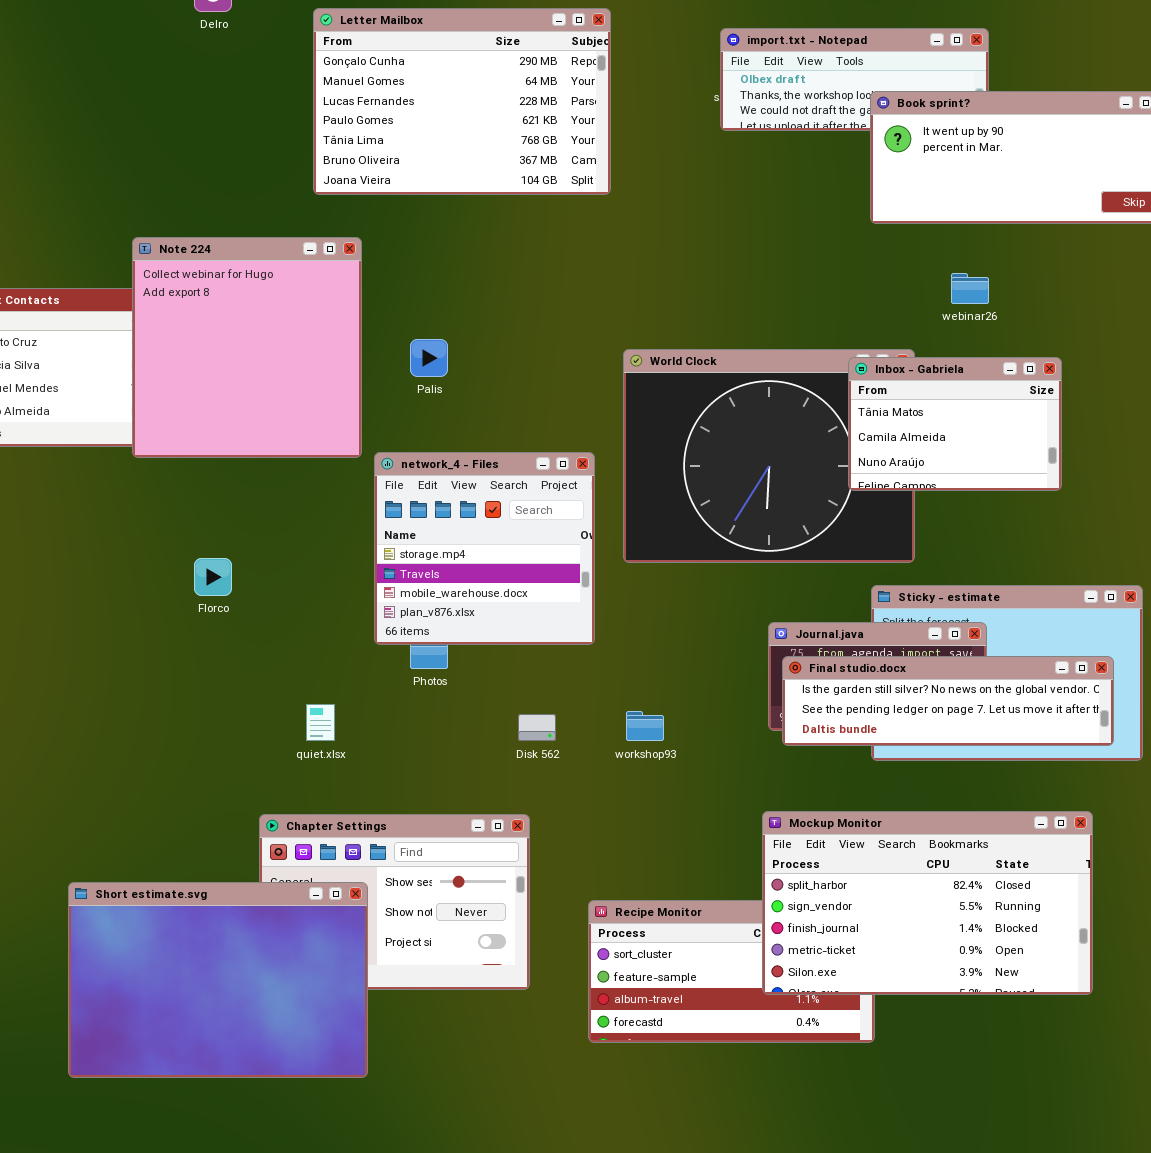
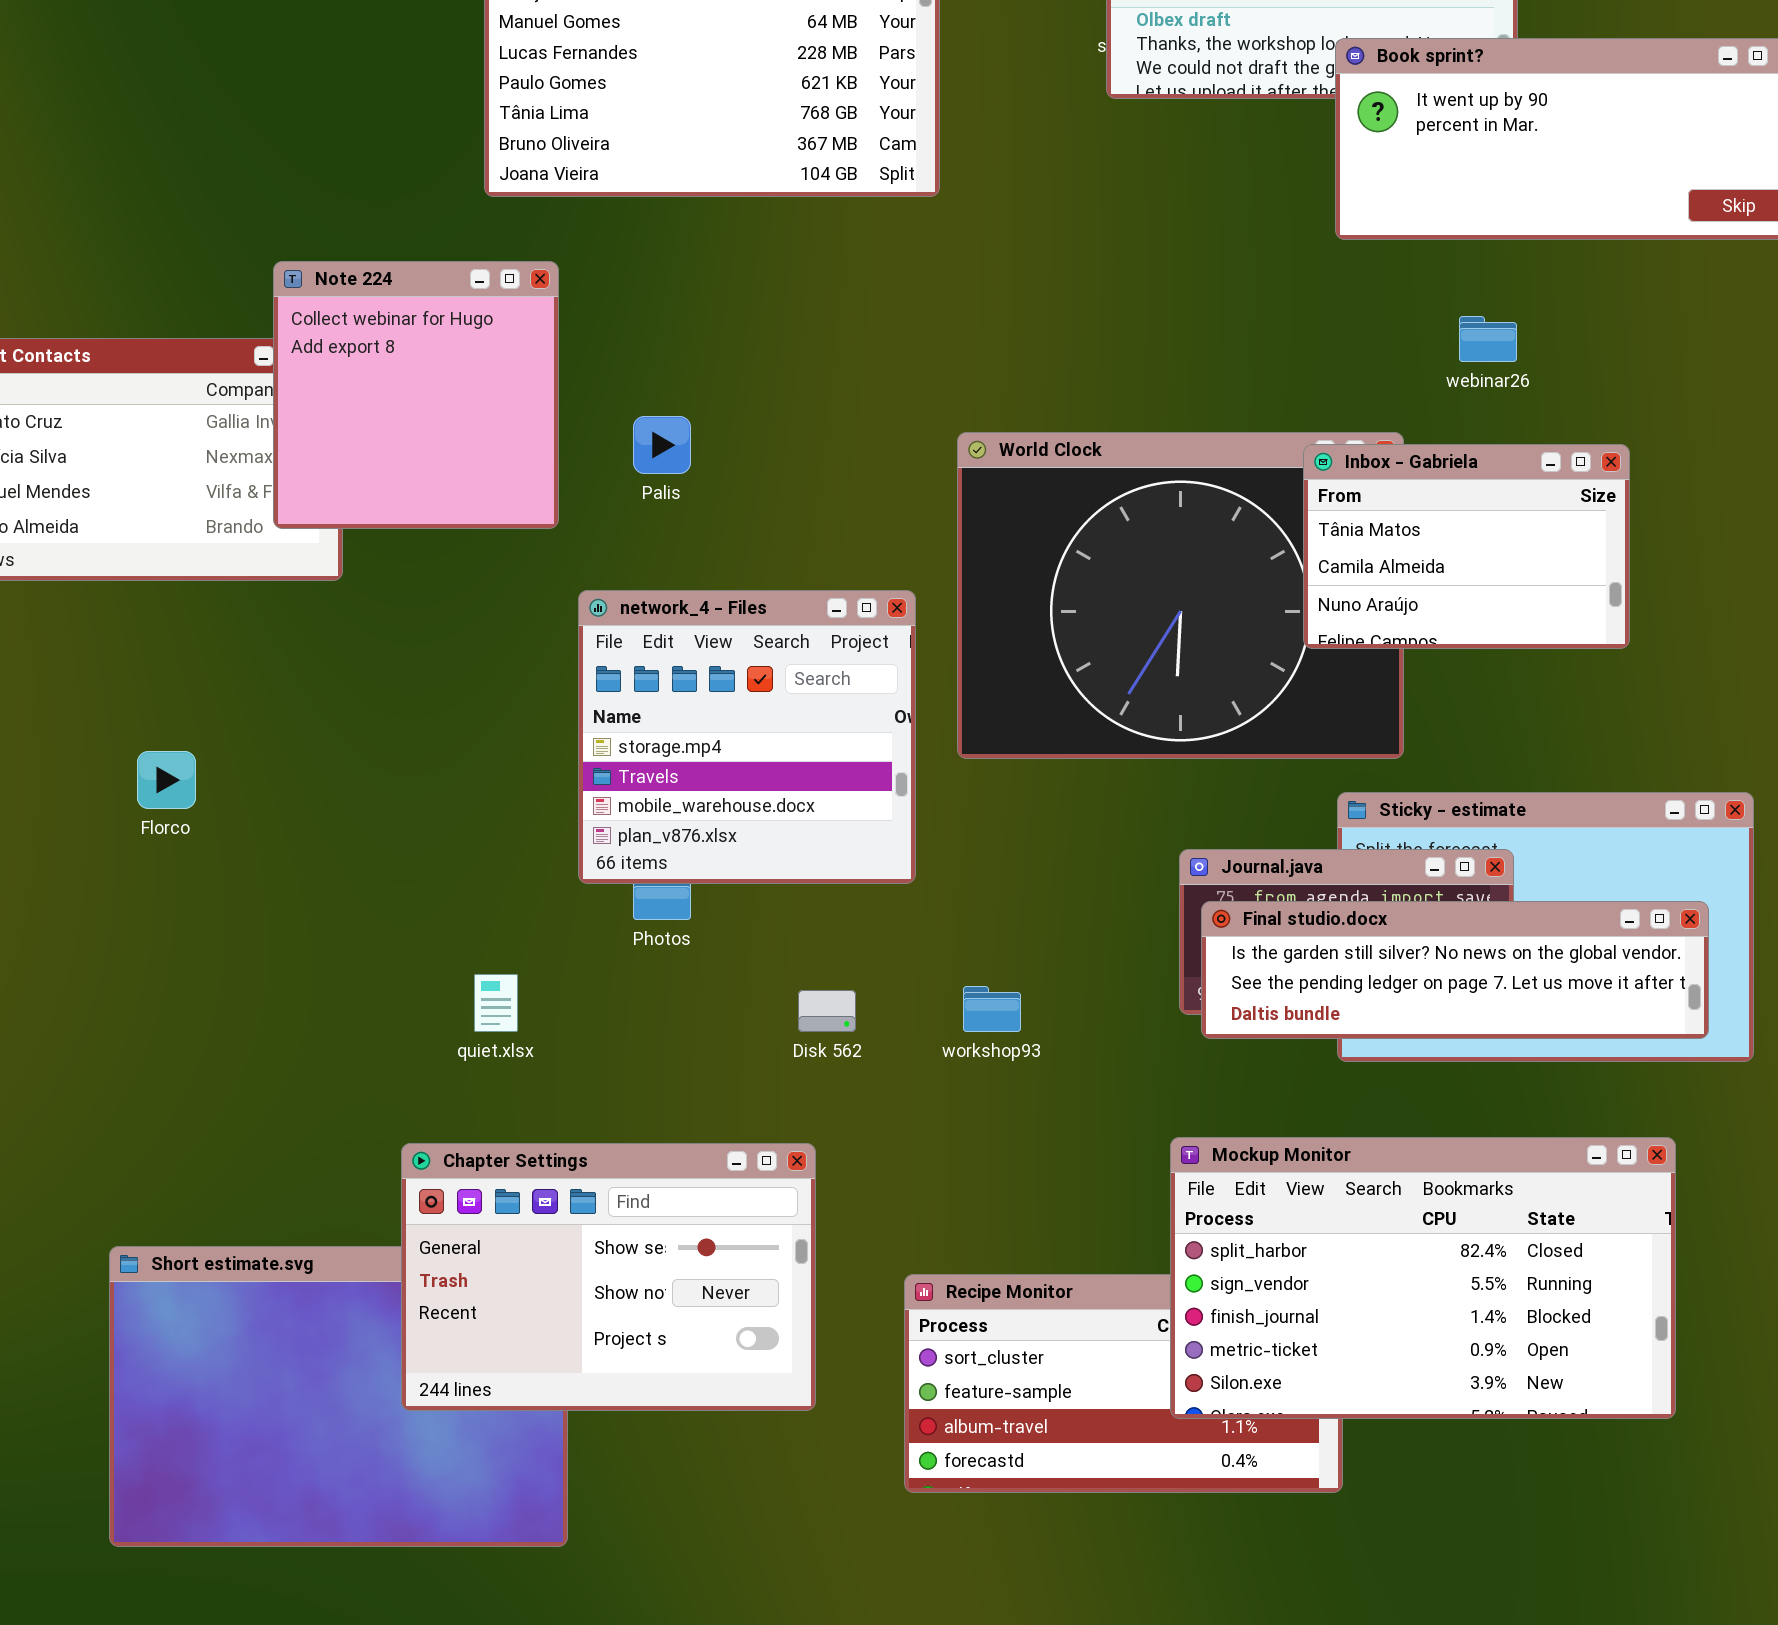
Note 224: [132,237,362,458] -> [273,261,559,529], resized
Florco: [194,558,232,596] -> [137,751,196,809], moved
Chapter Settings: [259,814,530,990] -> [401,1143,816,1411], raised

